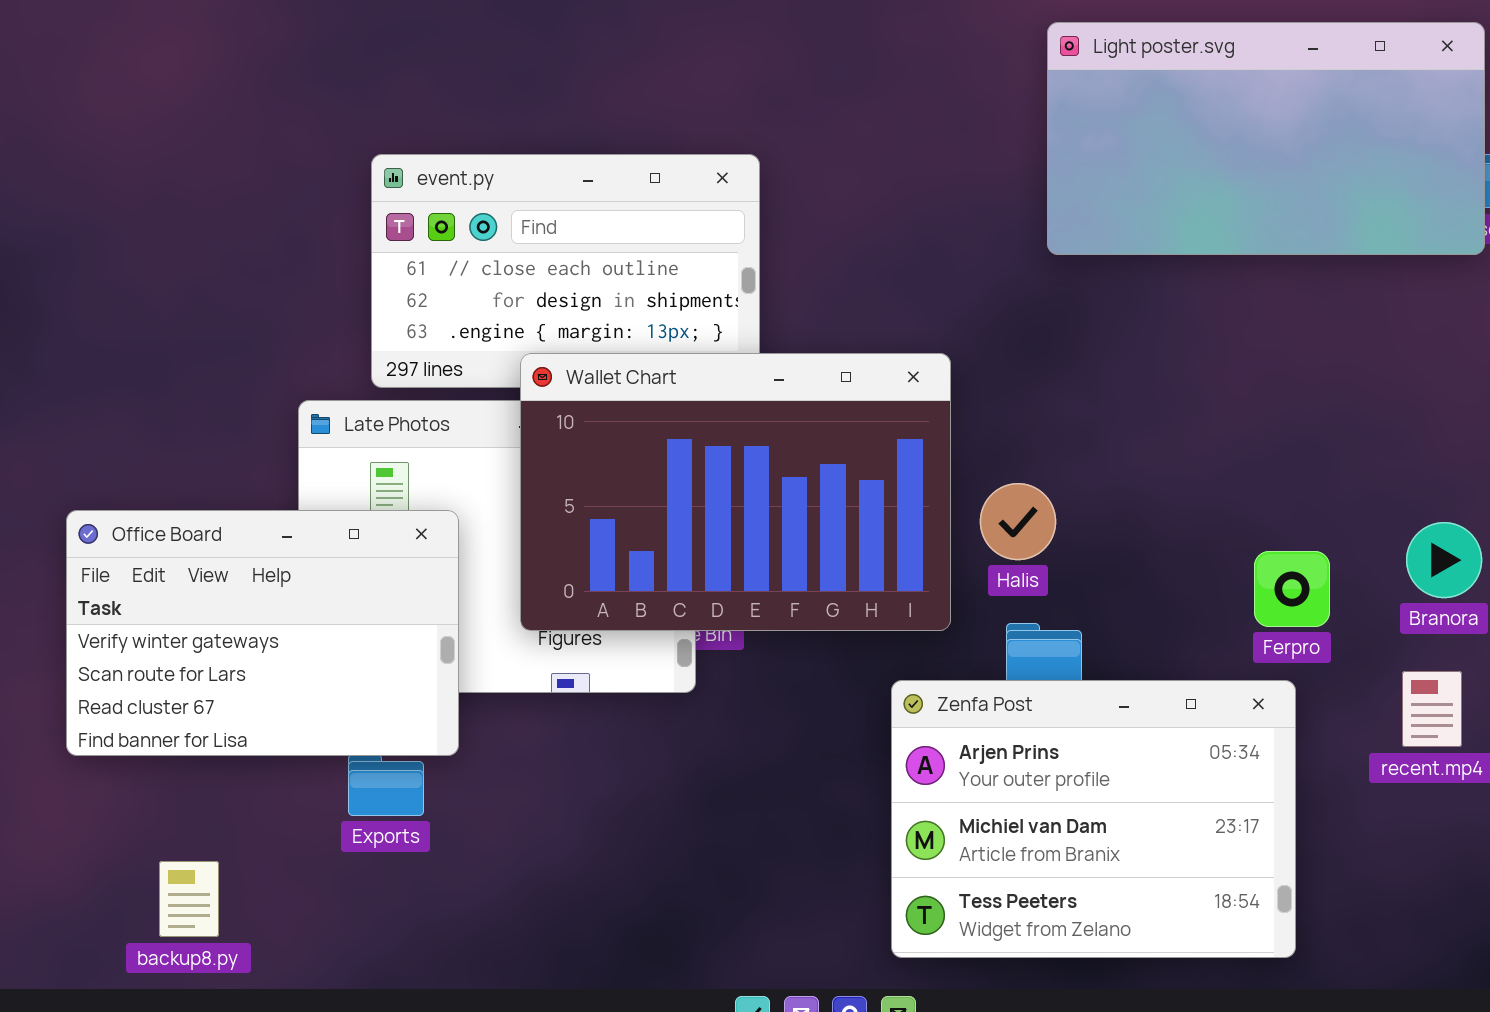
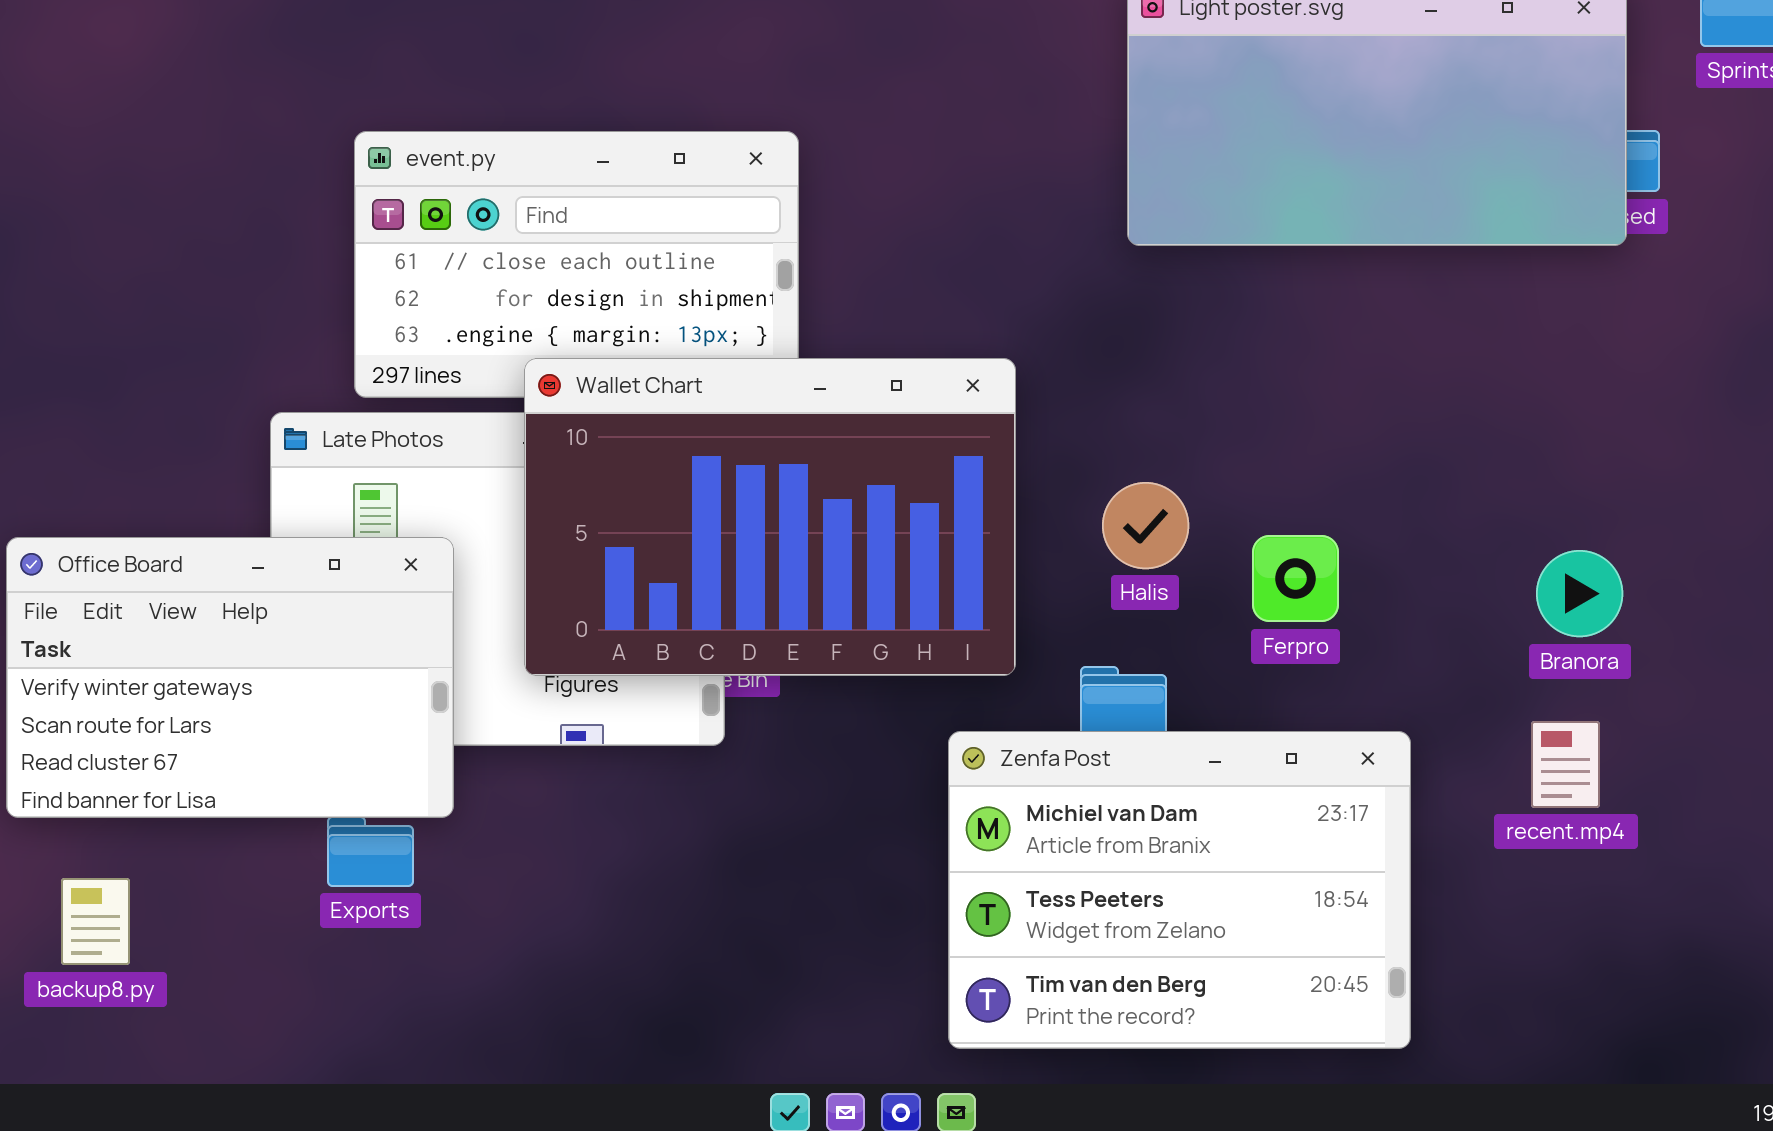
Halis: [980,483,1056,560] -> [1102,482,1189,569], moved
Ferpro: [1254,551,1330,627] -> [1252,535,1339,622], moved
Zenfa Post: [891,680,1296,958] -> [948,731,1411,1049], scrolled down 1 row
backup8.py: [159,861,219,937] -> [61,878,130,965], moved

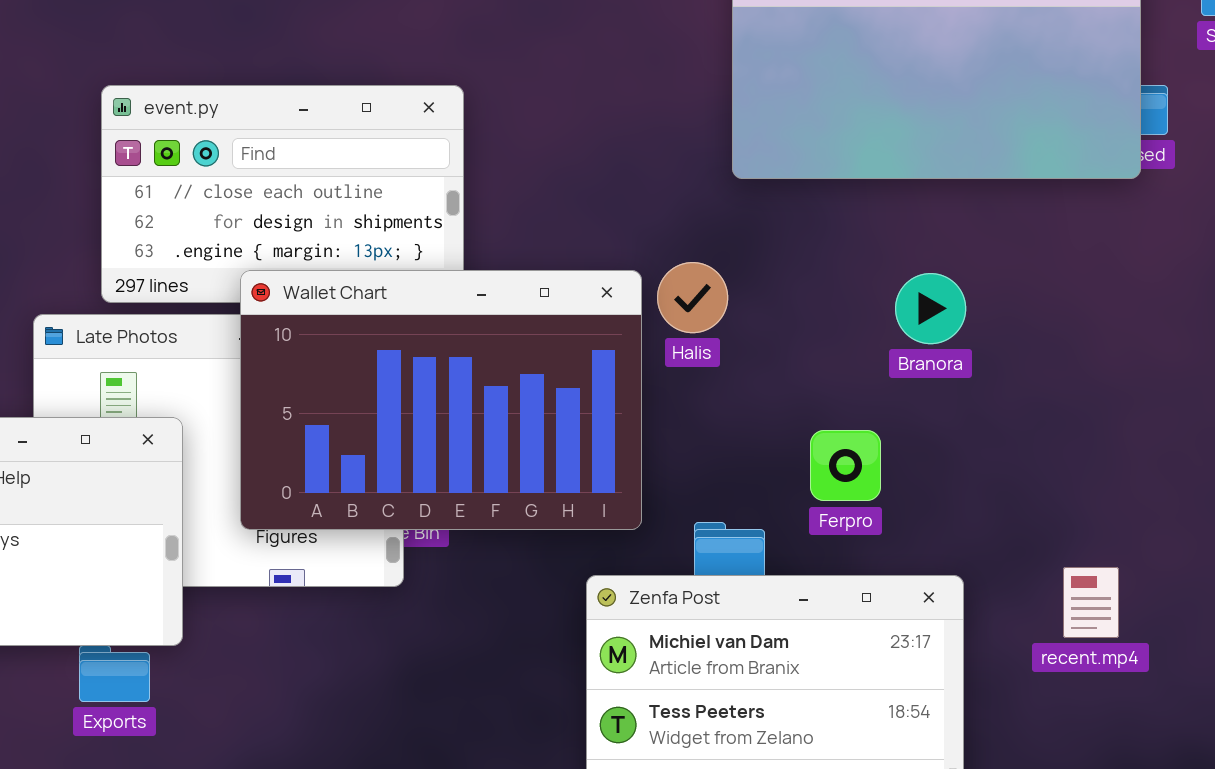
Halis: [1102,482,1189,569] -> [657,262,728,333], moved
Ferpro: [1252,535,1339,622] -> [810,430,881,501], moved
Branora: [1536,550,1623,637] -> [895,273,966,344], moved

